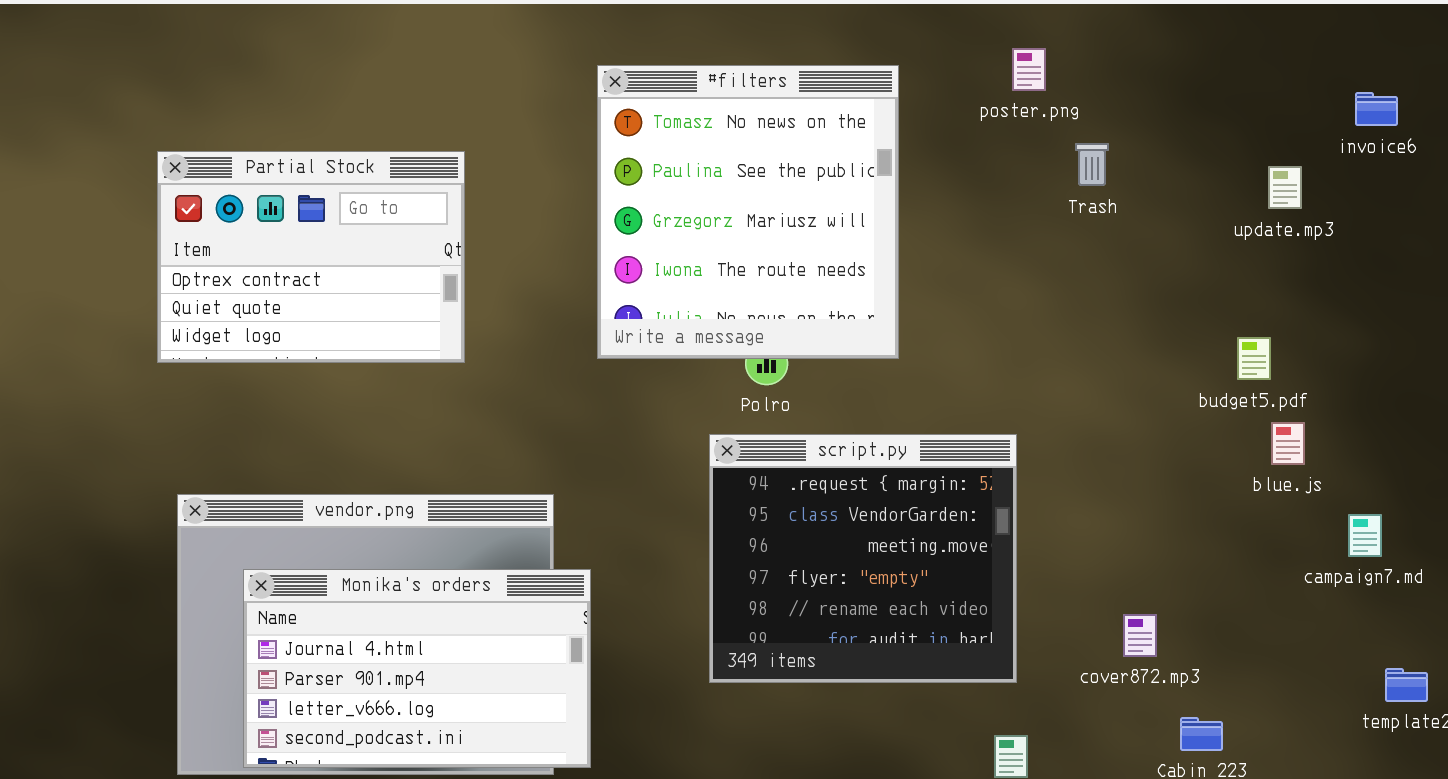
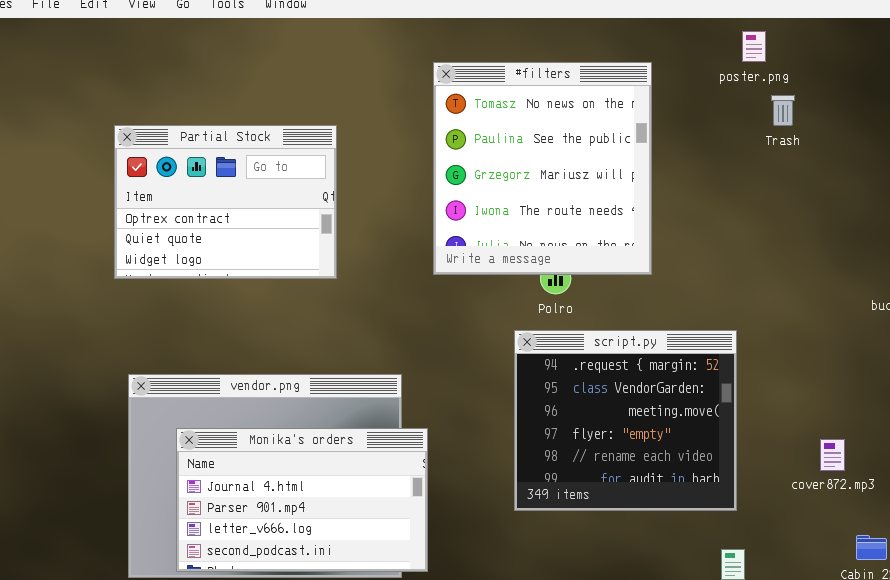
poster.png: [1012,48,1046,91] -> [742,31,766,62], moved
Trash: [1075,143,1109,186] -> [771,95,795,126], moved
cover872.mp3: [1123,614,1157,657] -> [820,439,845,471], moved

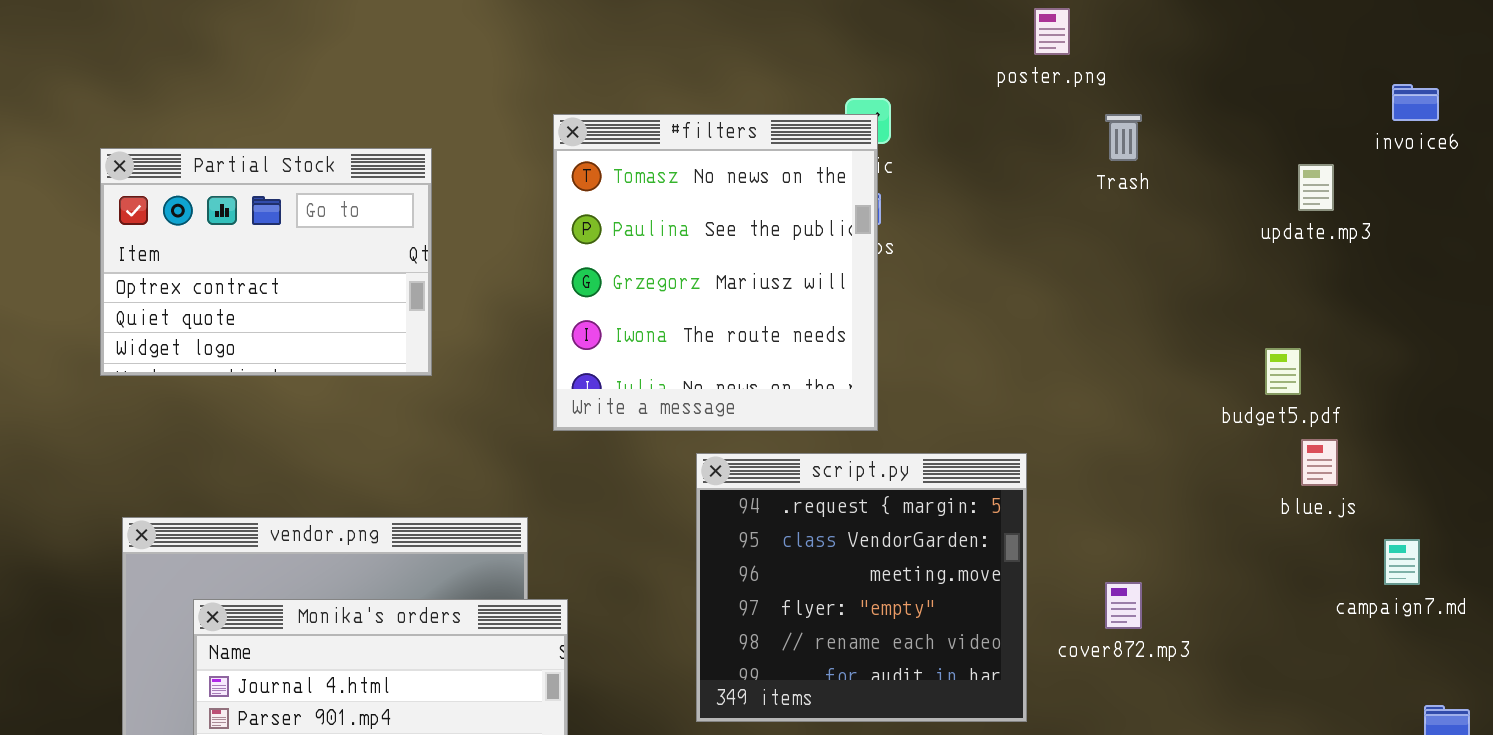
#filters: [433,62,652,275] -> [553,114,878,431], moved
Trash: [771,95,795,126] -> [1105,114,1142,161], moved
cover872.mp3: [820,439,845,471] -> [1105,582,1142,629], moved

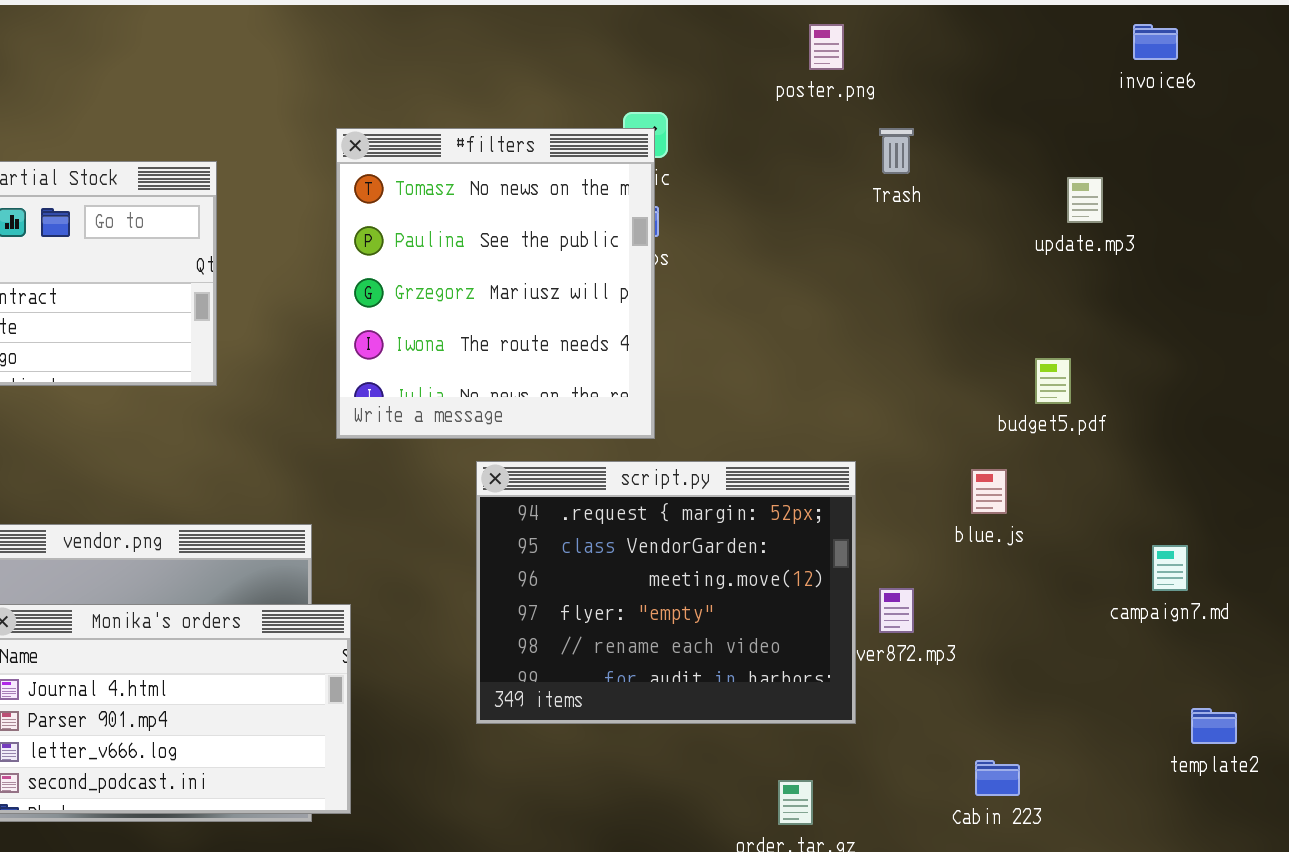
invoice6: [1392,84,1439,121] -> [1133,24,1178,60], moved
blue.js: [1301,439,1338,486] -> [971,469,1007,514], moved
script.py: [696,453,1027,722] -> [476,461,856,724], resized

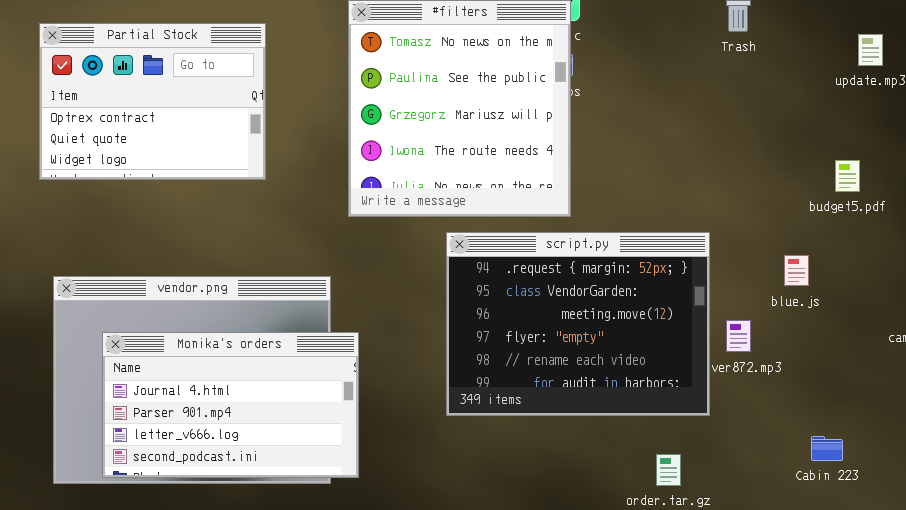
blue.js: [971,469,1007,514] -> [784,255,809,286], moved
Cabin 223: [975,760,1020,796] -> [811,436,843,461], moved

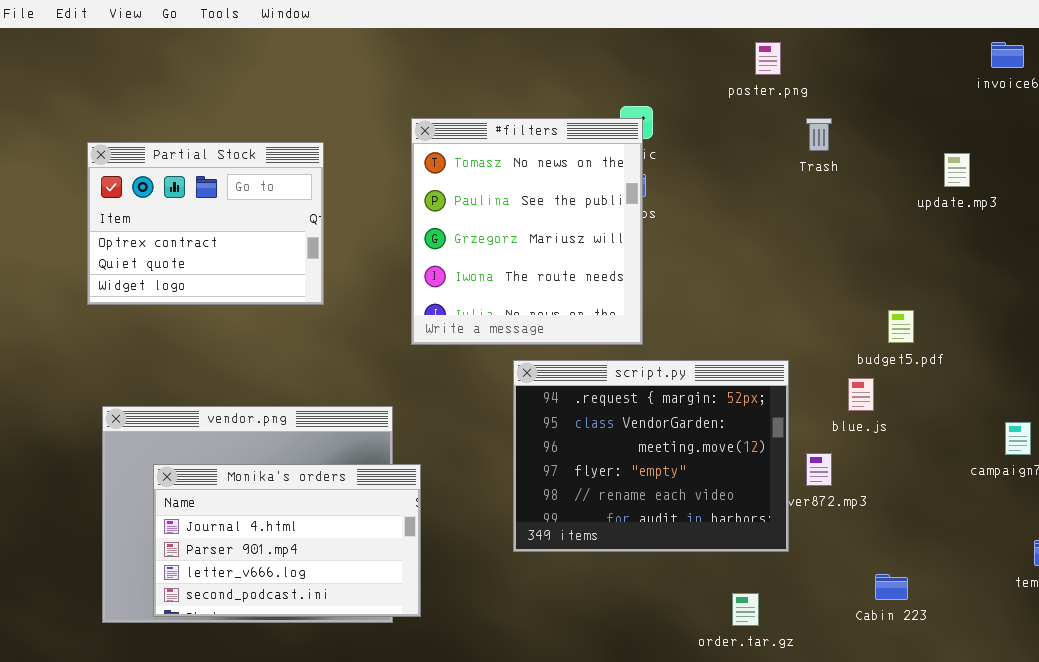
budget5.pdf: [835,160,860,192] -> [888,310,914,343], moved
blue.js: [784,255,809,286] -> [848,378,874,411], moved
Cabin 223: [811,436,843,461] -> [875,574,908,600], moved

